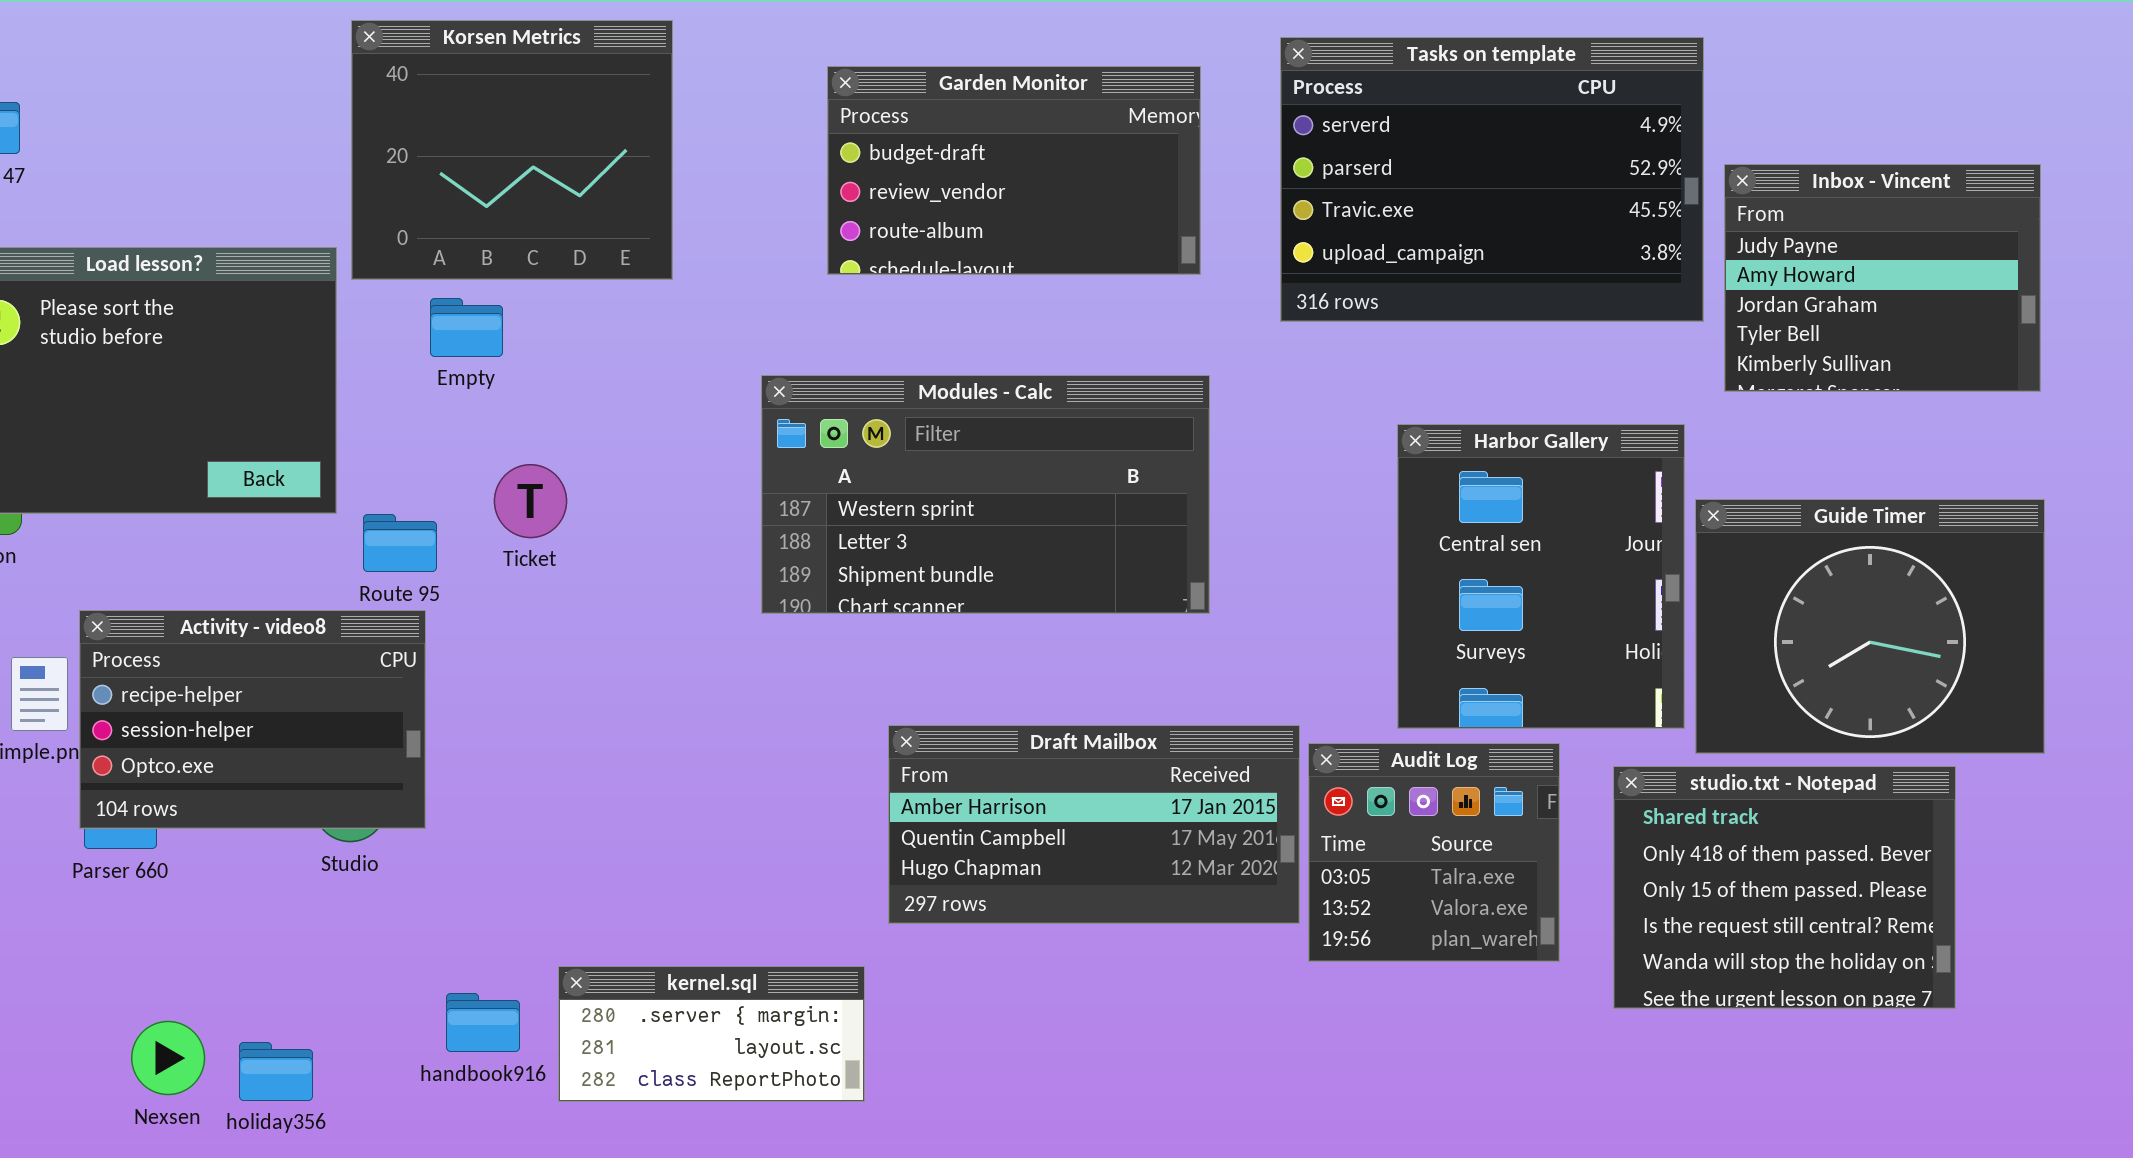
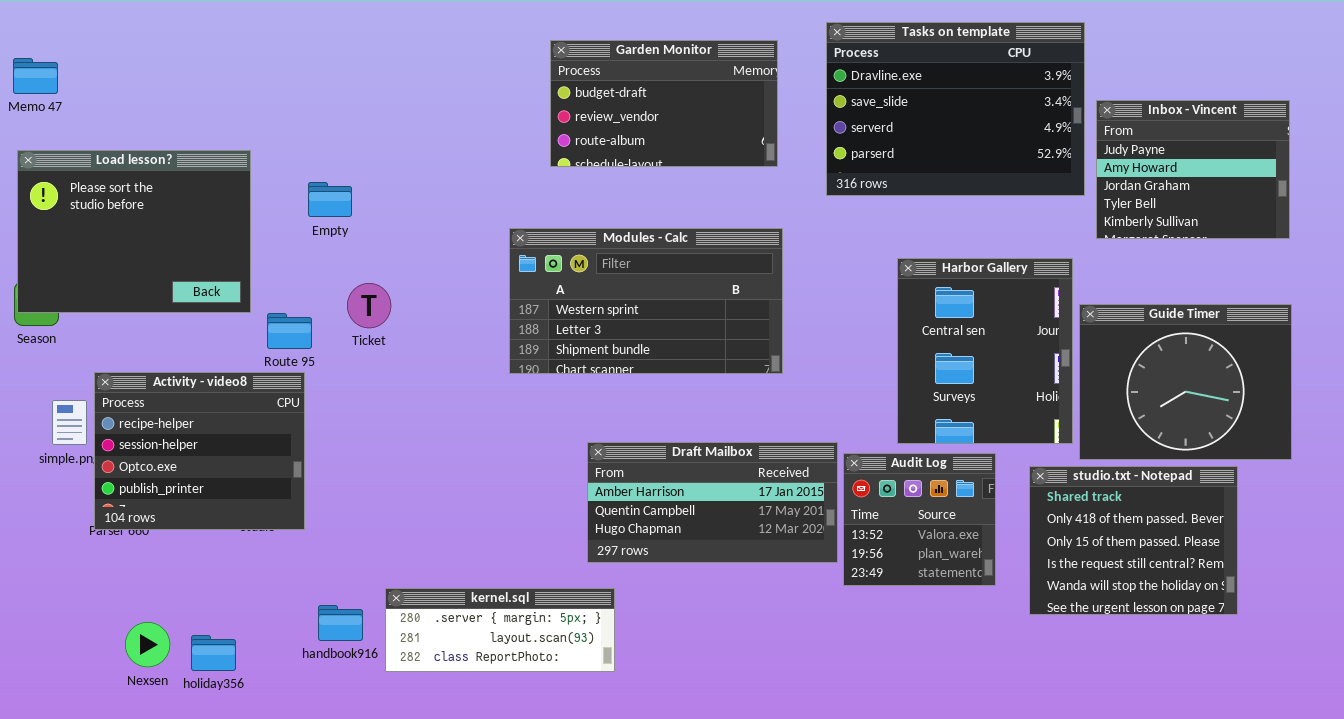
Korsen Metrics: [351,20,673,280] -> none, closed
Tasks on template: [1280,37,1704,322] -> [826,22,1085,196], scrolled up 2 rows
Activity - video8: [79,610,426,829] -> [94,372,305,530], resized
Audit Log: [1308,743,1560,962] -> [843,453,996,586], scrolled down 1 row
kernel.sql: [558,966,865,1102] -> [385,588,615,672], resized

